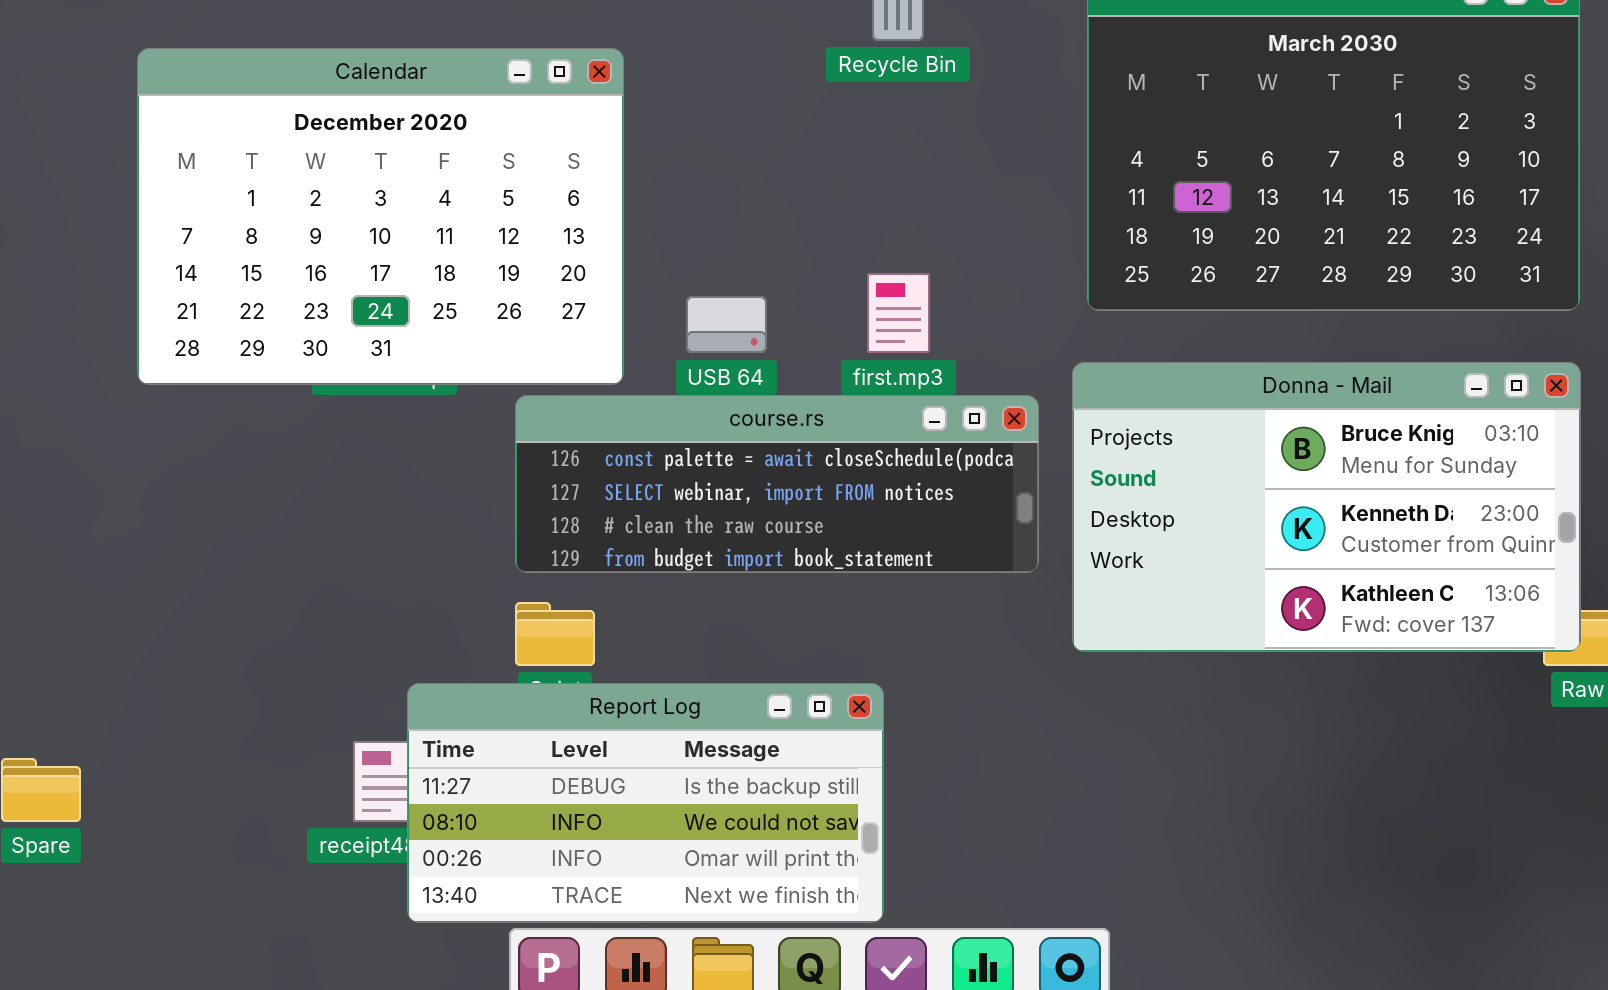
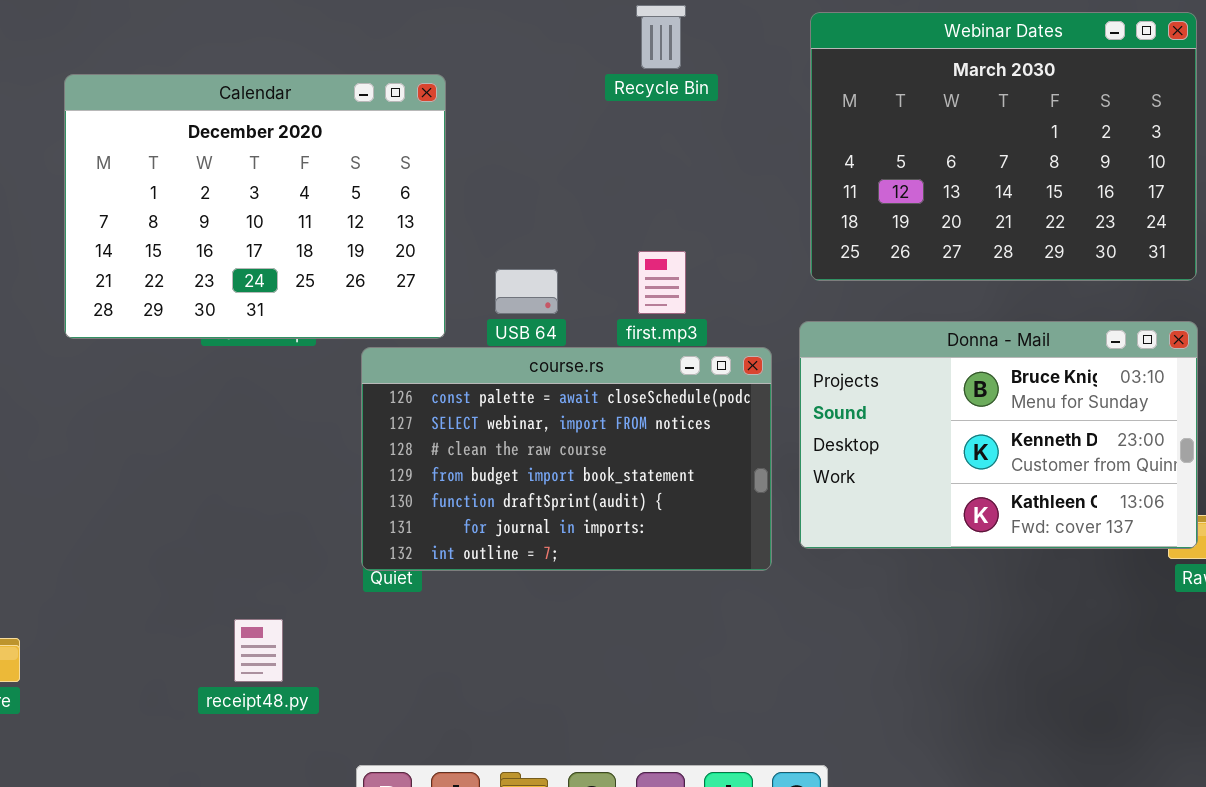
course.rs: [515,395,1039,573] -> [361,347,772,571], resized
Report Log: [407,683,884,923] -> none, closed

